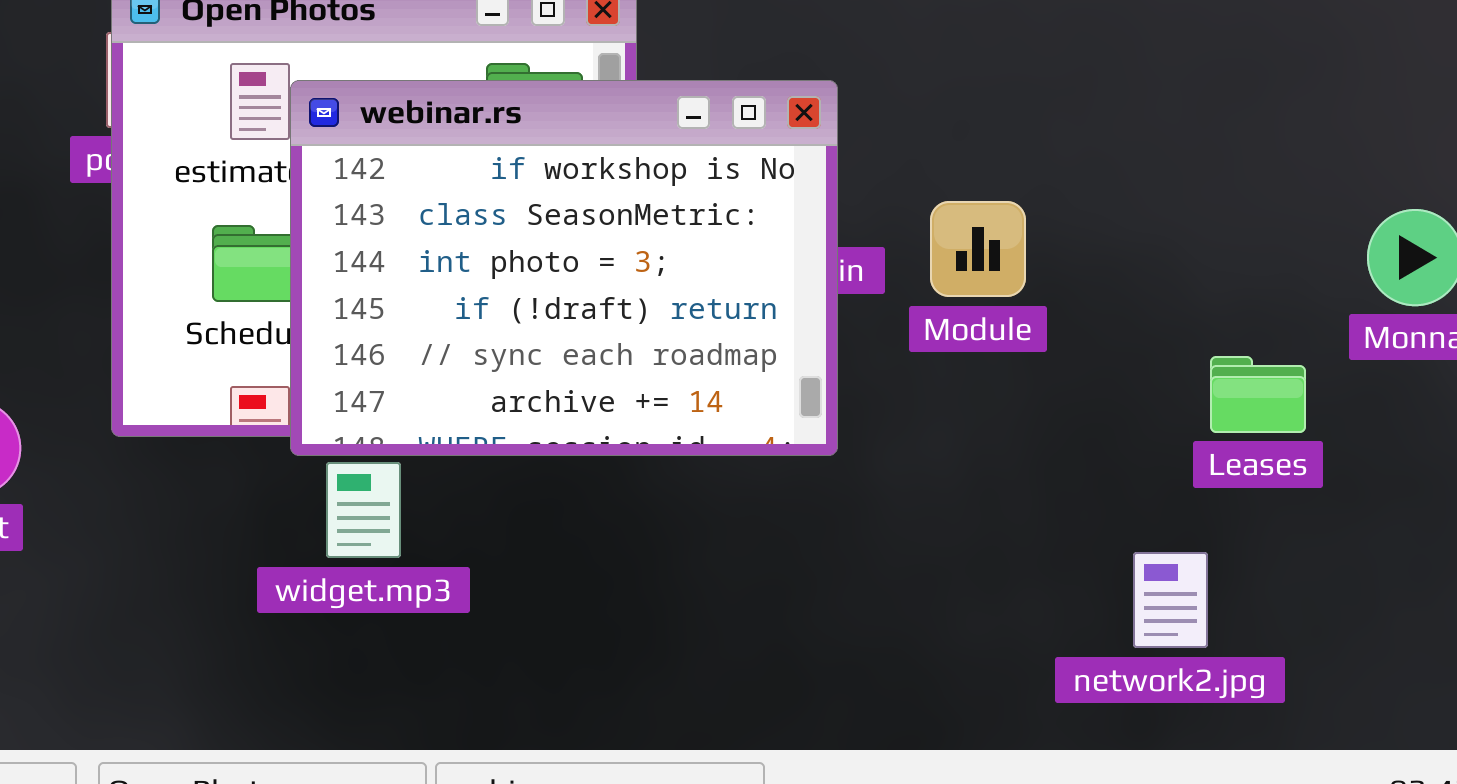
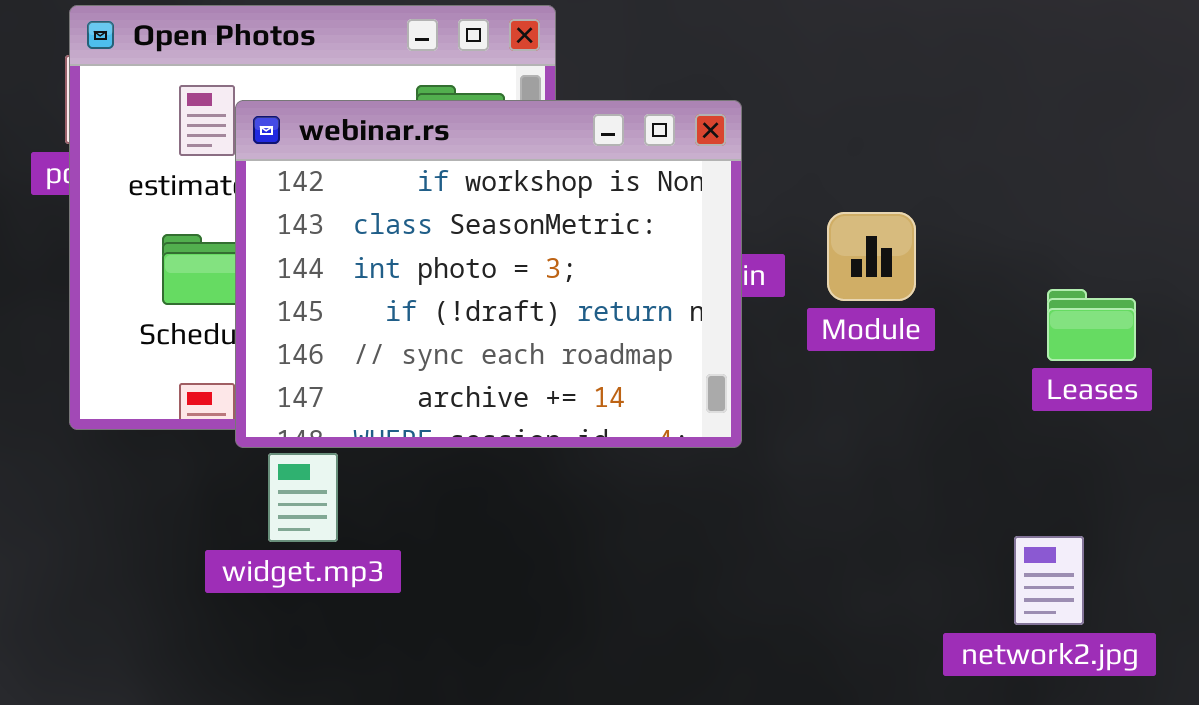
Leases: [1210,356,1306,433] -> [1047,289,1136,361], moved

